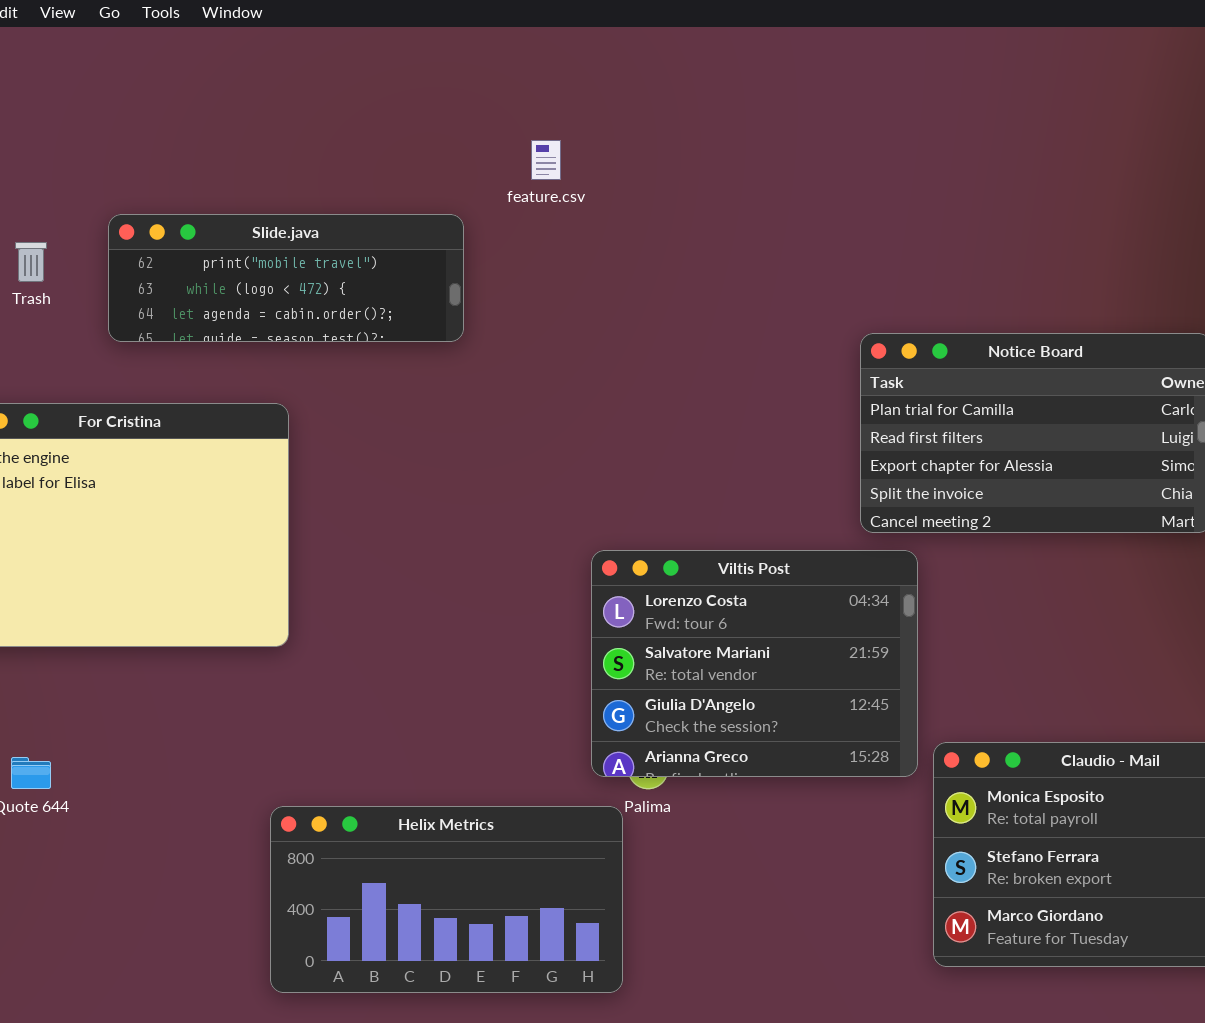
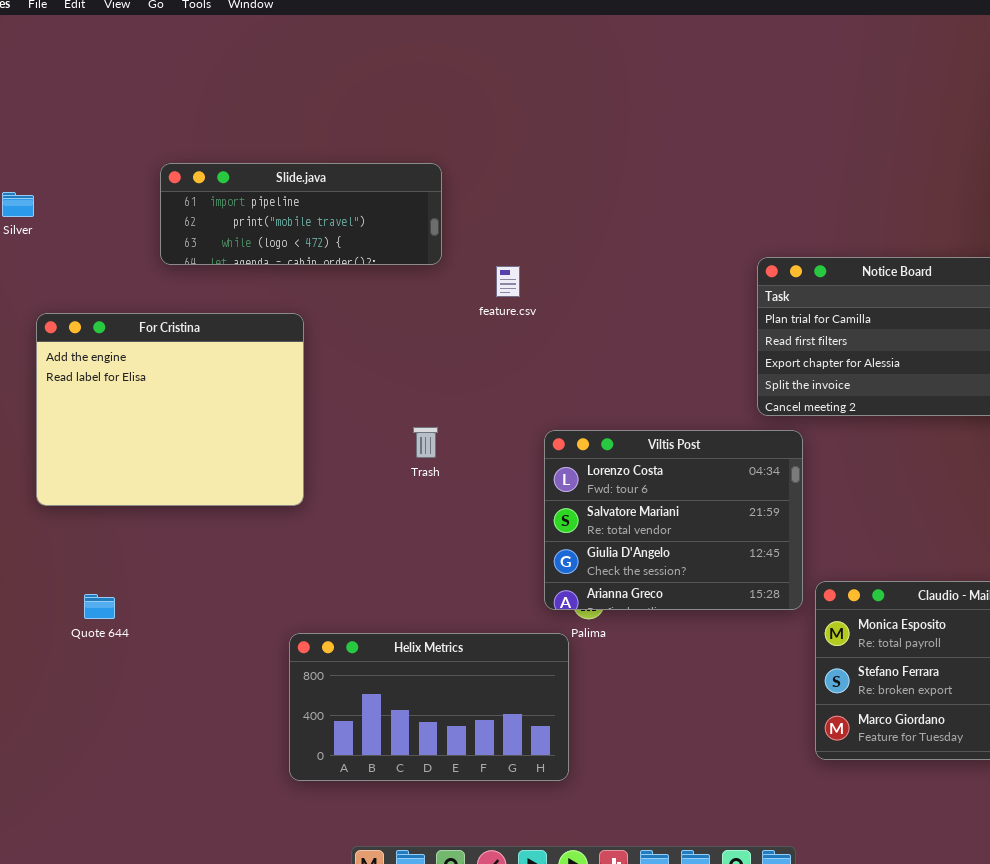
feature.csv: [531,140,561,180] -> [496,266,520,297], moved
Slide.java: [108,214,464,342] -> [160,163,442,265], scrolled up 1 row
Trash: [15,242,47,282] -> [413,427,438,458], moved

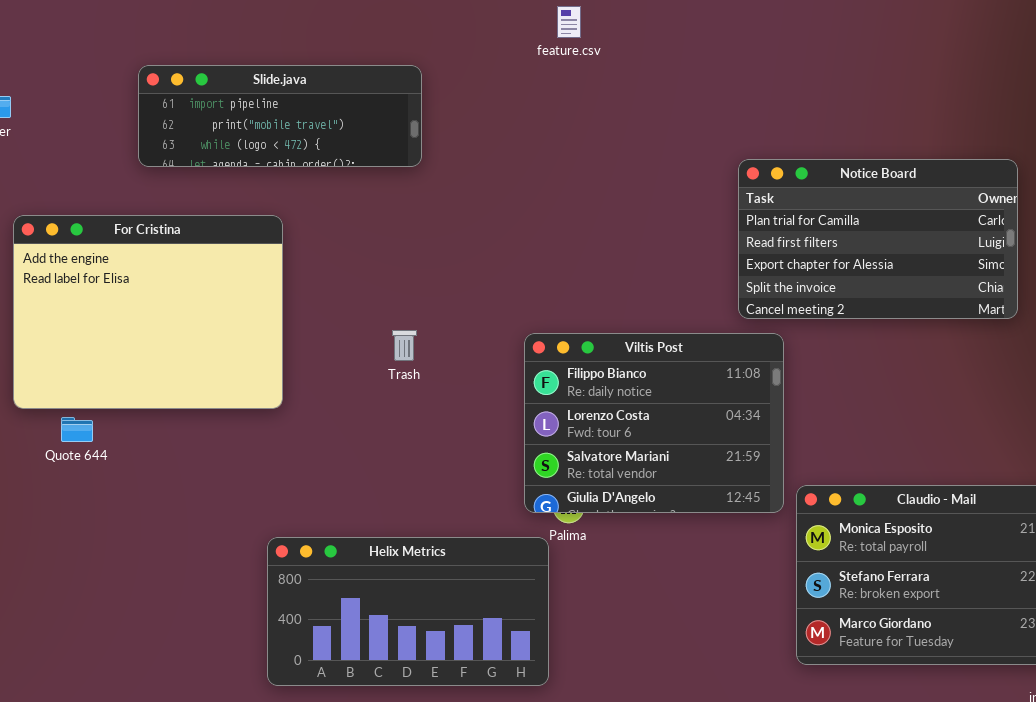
feature.csv: [496,266,520,297] -> [557,6,581,38], moved
Viltis Post: [544,430,803,610] -> [524,333,784,513], scrolled up 1 row
Quote 644: [84,594,115,619] -> [61,417,93,442], moved

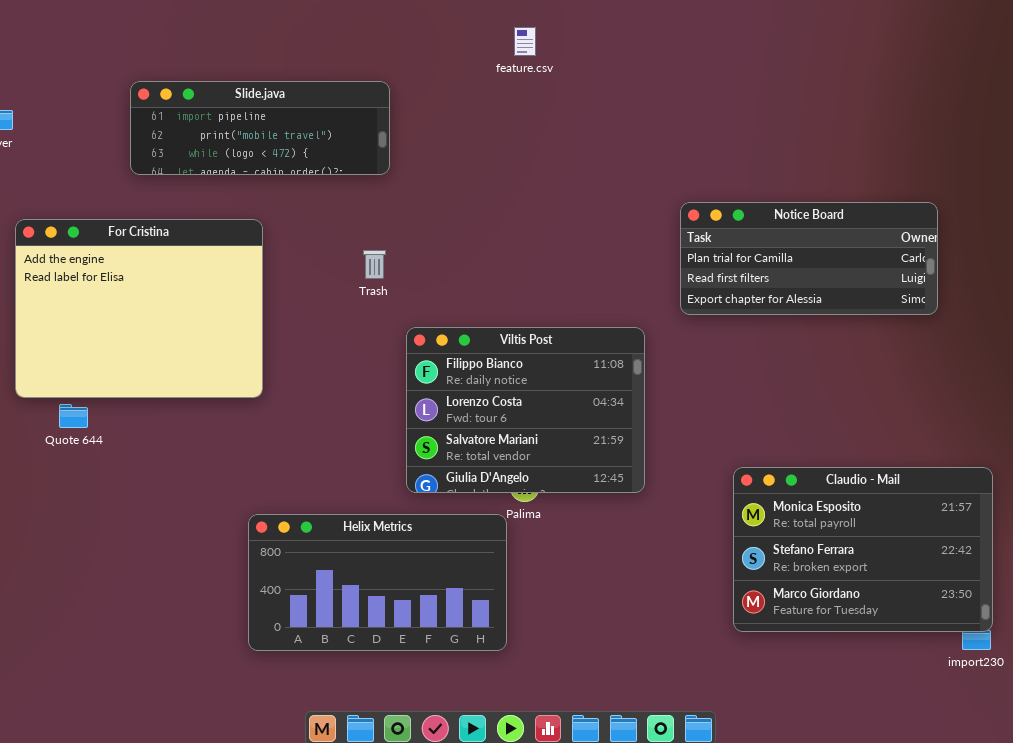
Notice Board: [738,159,1018,319] -> [680,202,938,315], resized
Trash: [392,330,417,361] -> [363,250,386,279], moved
Viltis Post: [524,333,784,513] -> [406,327,645,493], moved

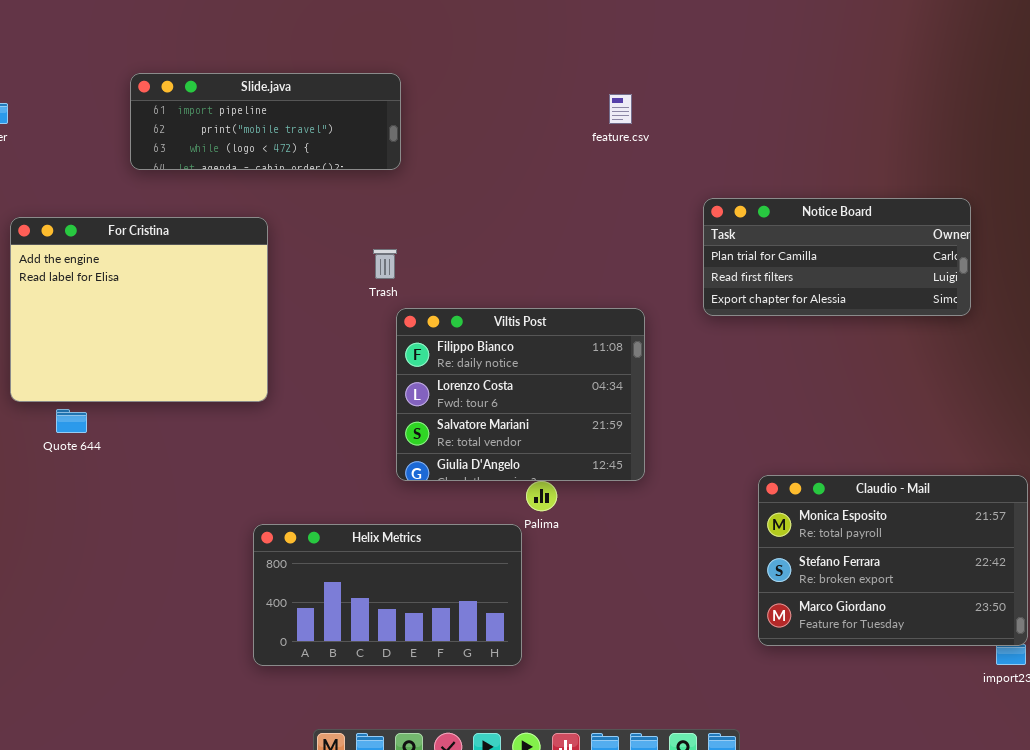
feature.csv: [514,27,536,56] -> [609,94,632,124], moved
Viltis Post: [406,327,645,493] -> [396,308,645,481], moved

